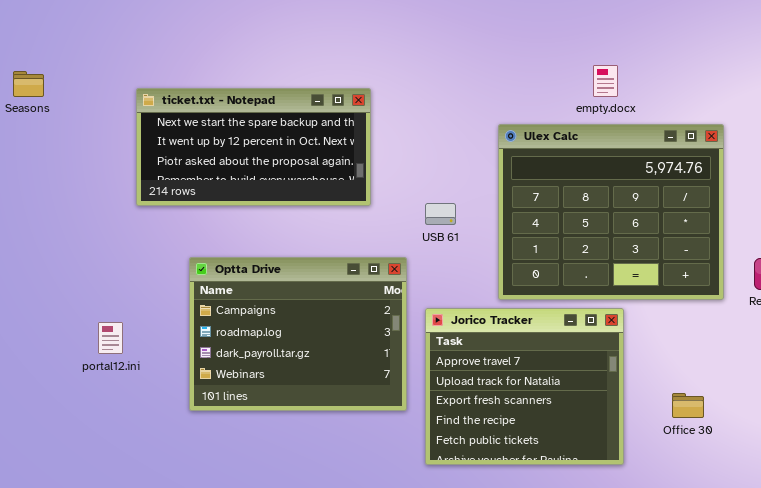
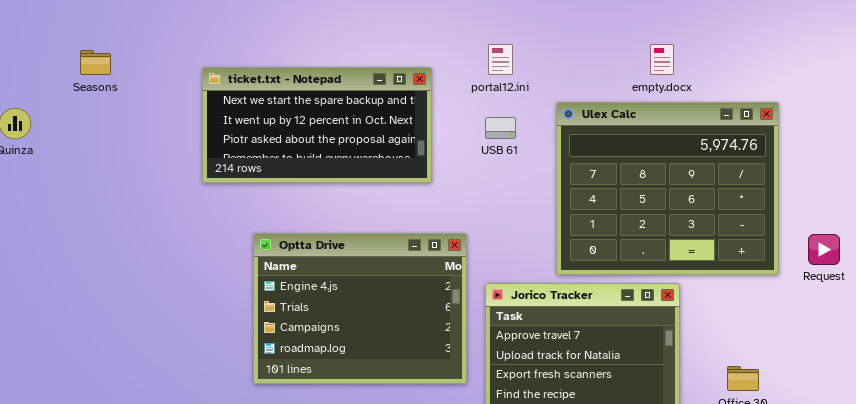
USB 61: [425,203,456,225] -> [485,117,516,139], moved
Optta Drive: [189,257,407,411] -> [253,233,467,384], scrolled up 2 rows
portal12.ini: [98,322,123,354] -> [488,44,513,75], moved

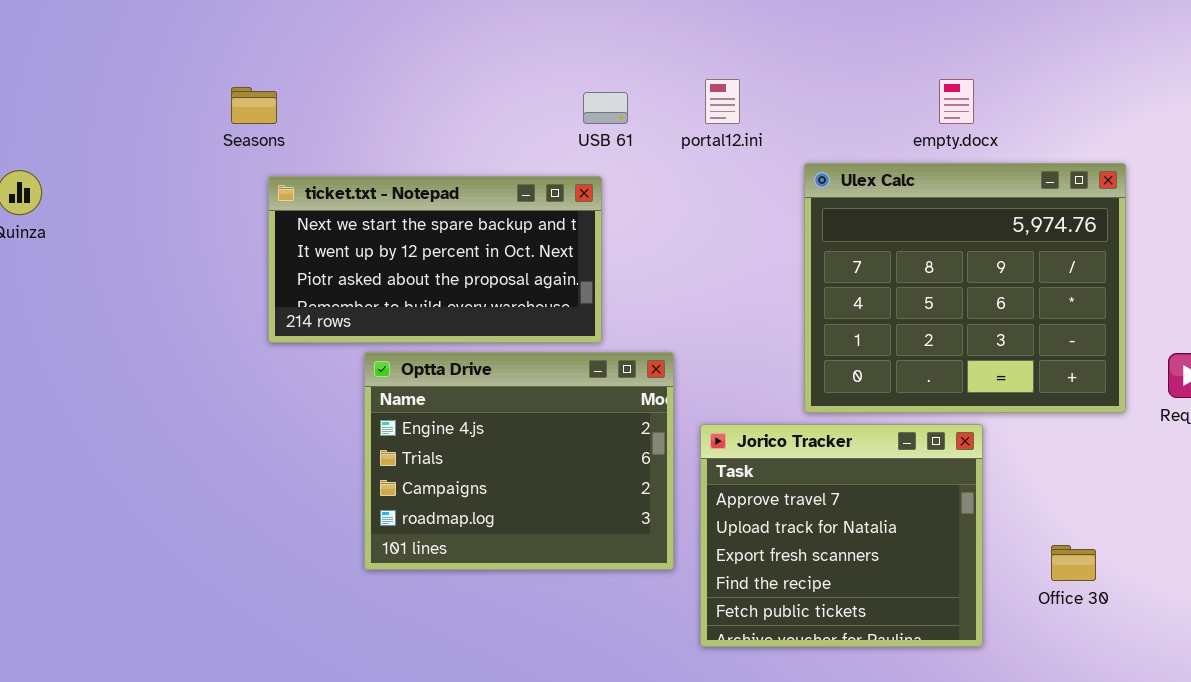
Seasons: [80,50,111,75] -> [231,87,277,124], moved
ticket.txt - Notepad: [202,67,432,183] -> [268,176,602,343], moved
USB 61: [485,117,516,139] -> [583,92,628,124], moved

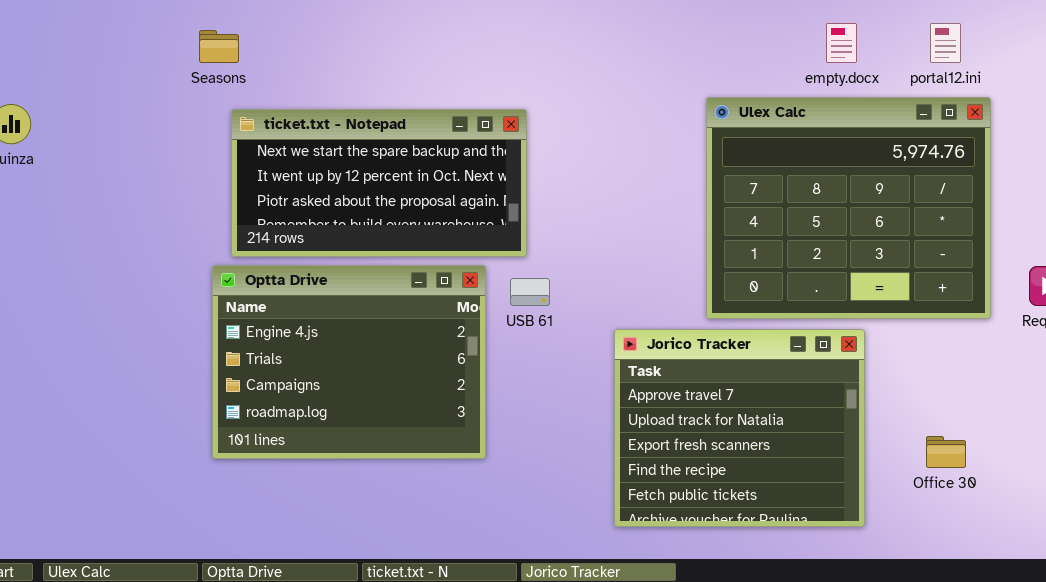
portal12.ini: [705,79,740,124] -> [930,23,961,63], moved
USB 61: [583,92,628,124] -> [510,278,550,306], moved
Optta Drive: [364,352,674,570] -> [212,265,486,459], moved

